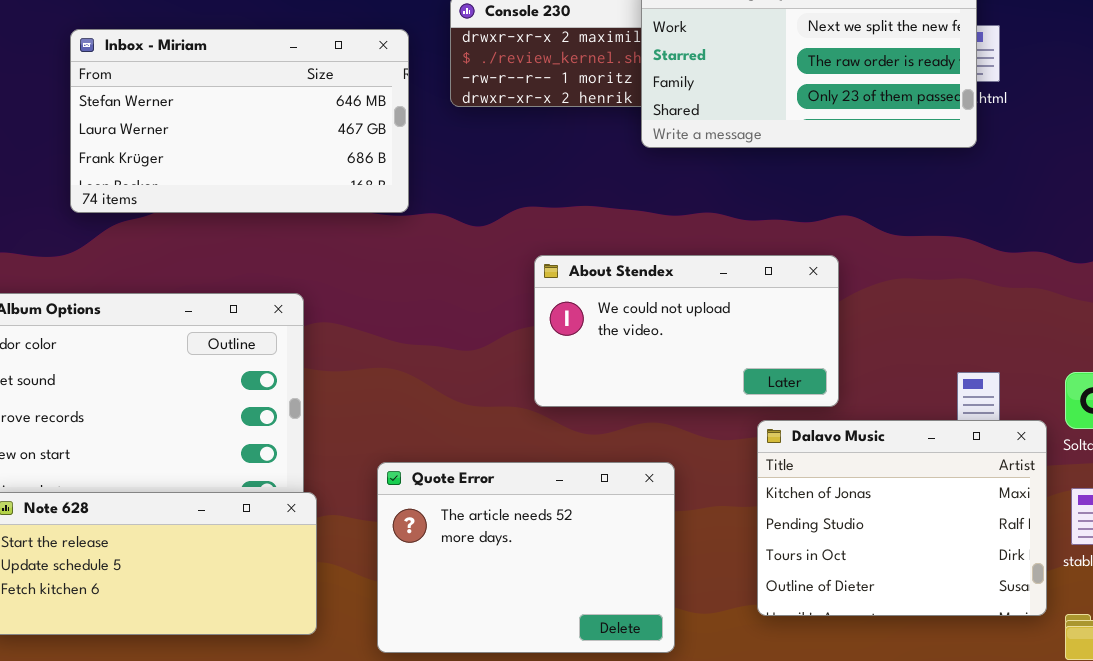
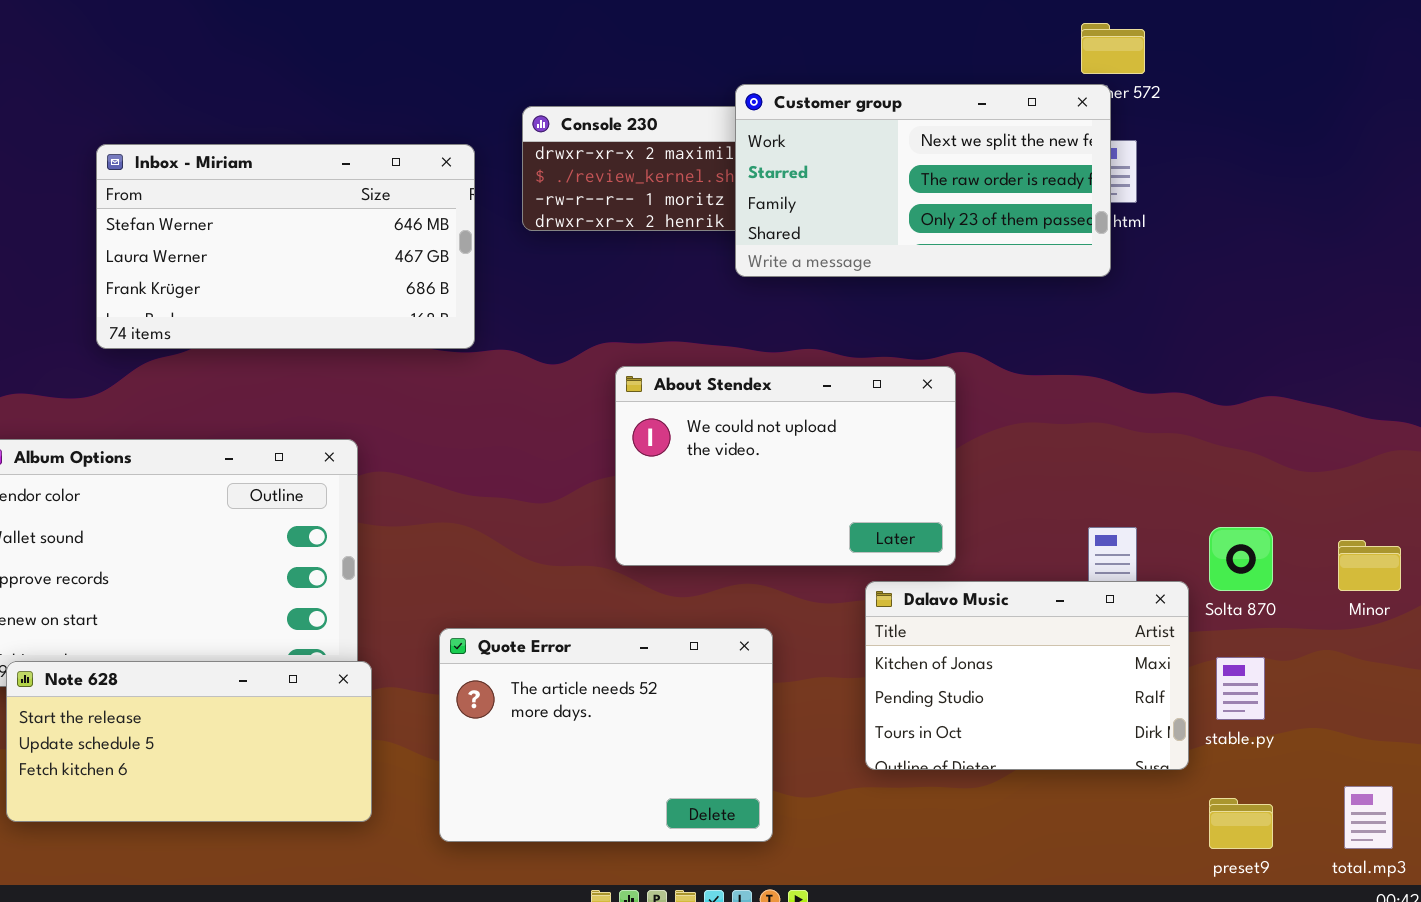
About Stendex: [534,255,839,407] -> [615,366,956,566], resized
Dalavo Music: [757,420,1047,616] -> [865,581,1189,770], resized

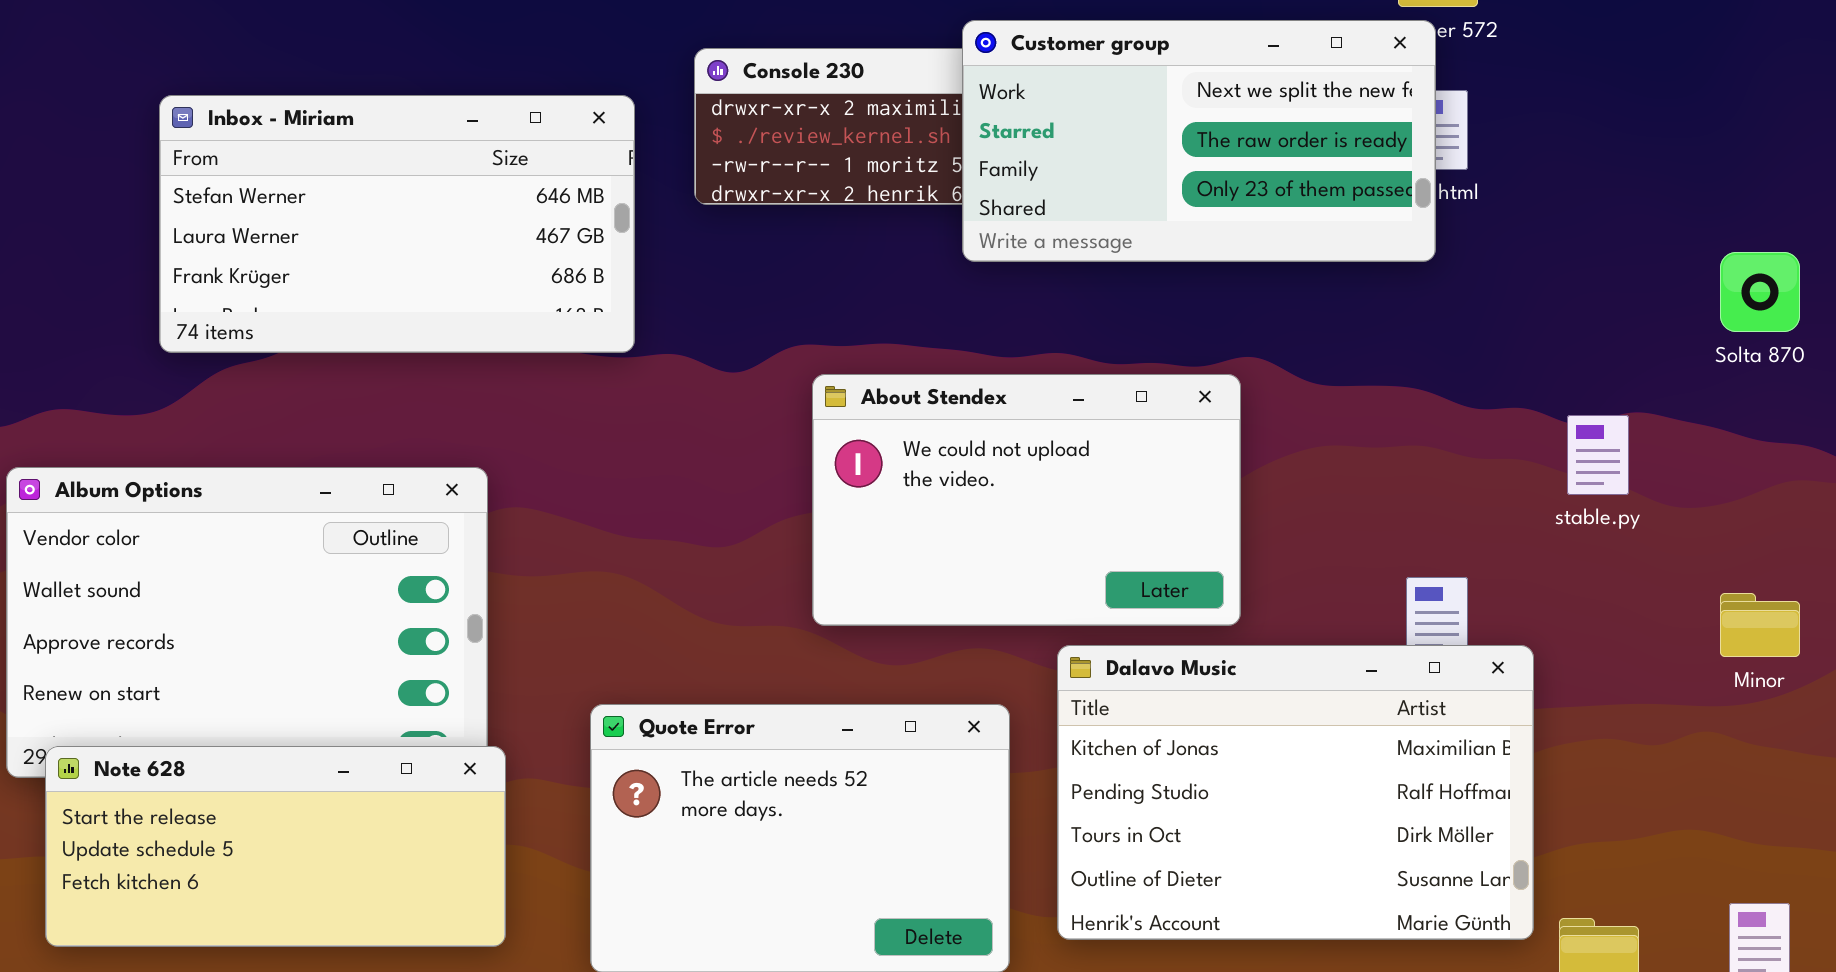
Solta 870: [1209,527,1273,591] -> [1720,252,1800,332], moved
Dalavo Music: [865,581,1189,770] -> [1057,645,1534,940], resized
stable.py: [1216,657,1265,720] -> [1567,415,1629,495], moved

